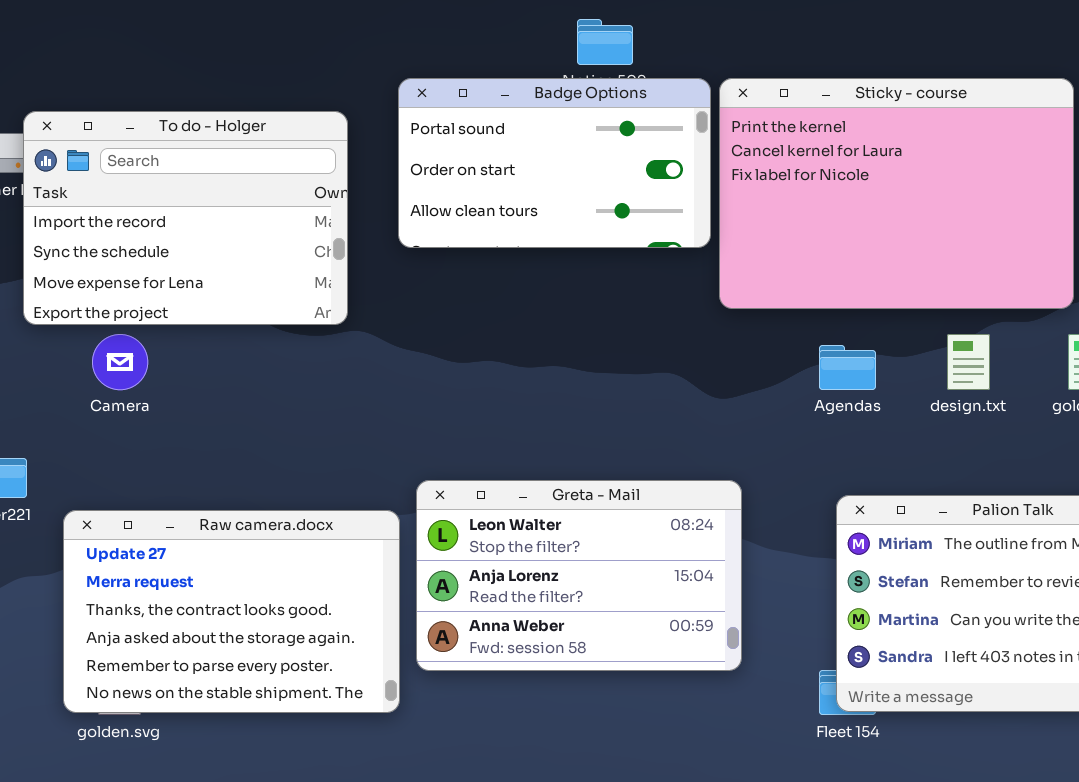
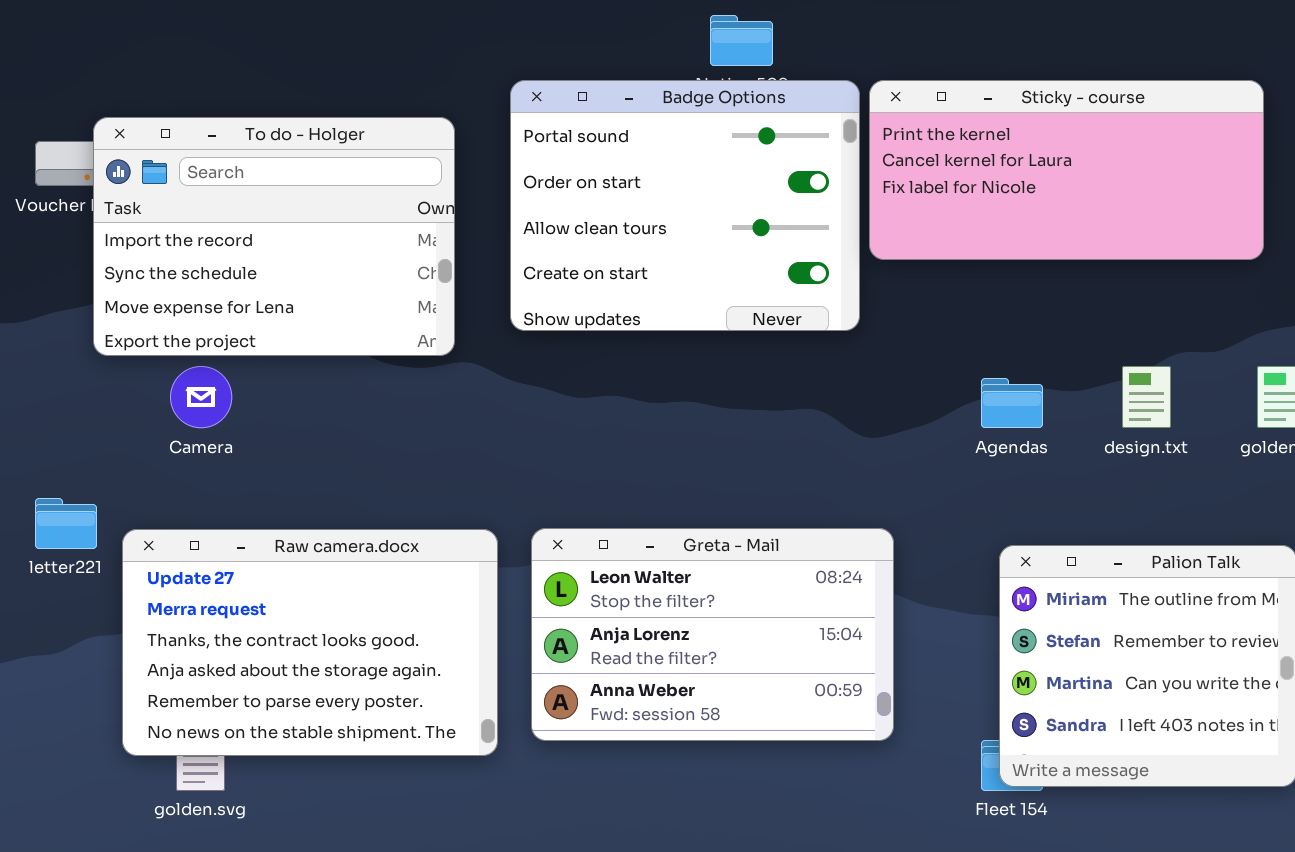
Badge Options: [398,78,711,248] -> [510,80,860,331], resized
Sticky - course: [719,78,1074,309] -> [869,80,1264,260], resized
Raw camera.docx: [63,510,400,713] -> [122,529,498,756], moved

